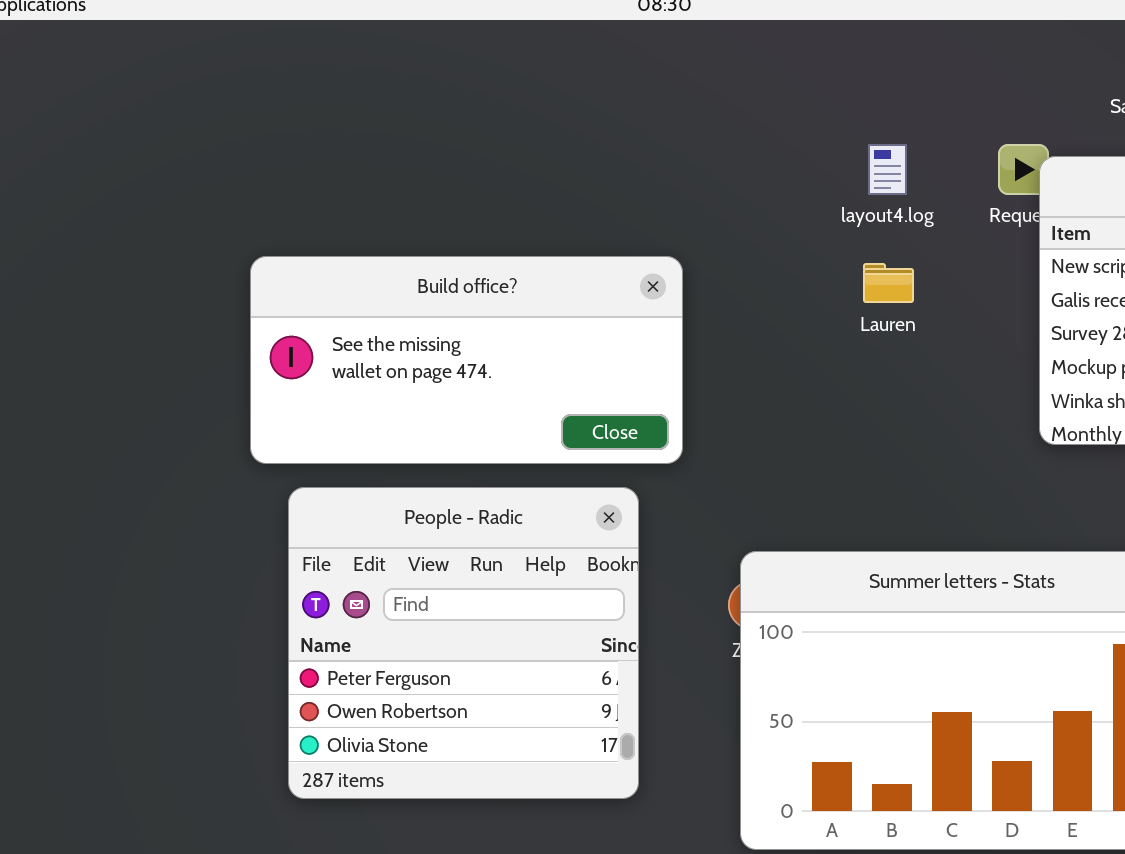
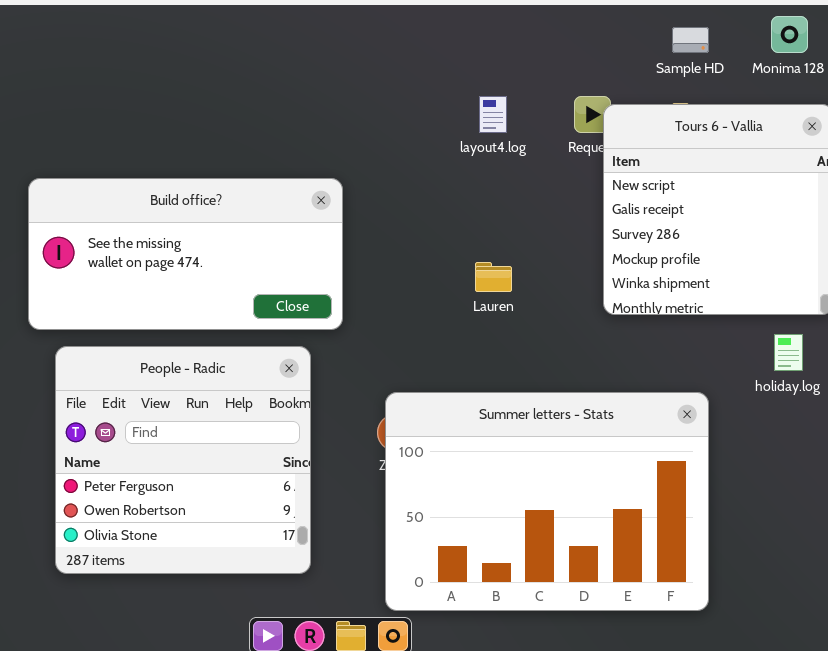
Lauren: [863,263,914,303] -> [475,262,512,292], moved

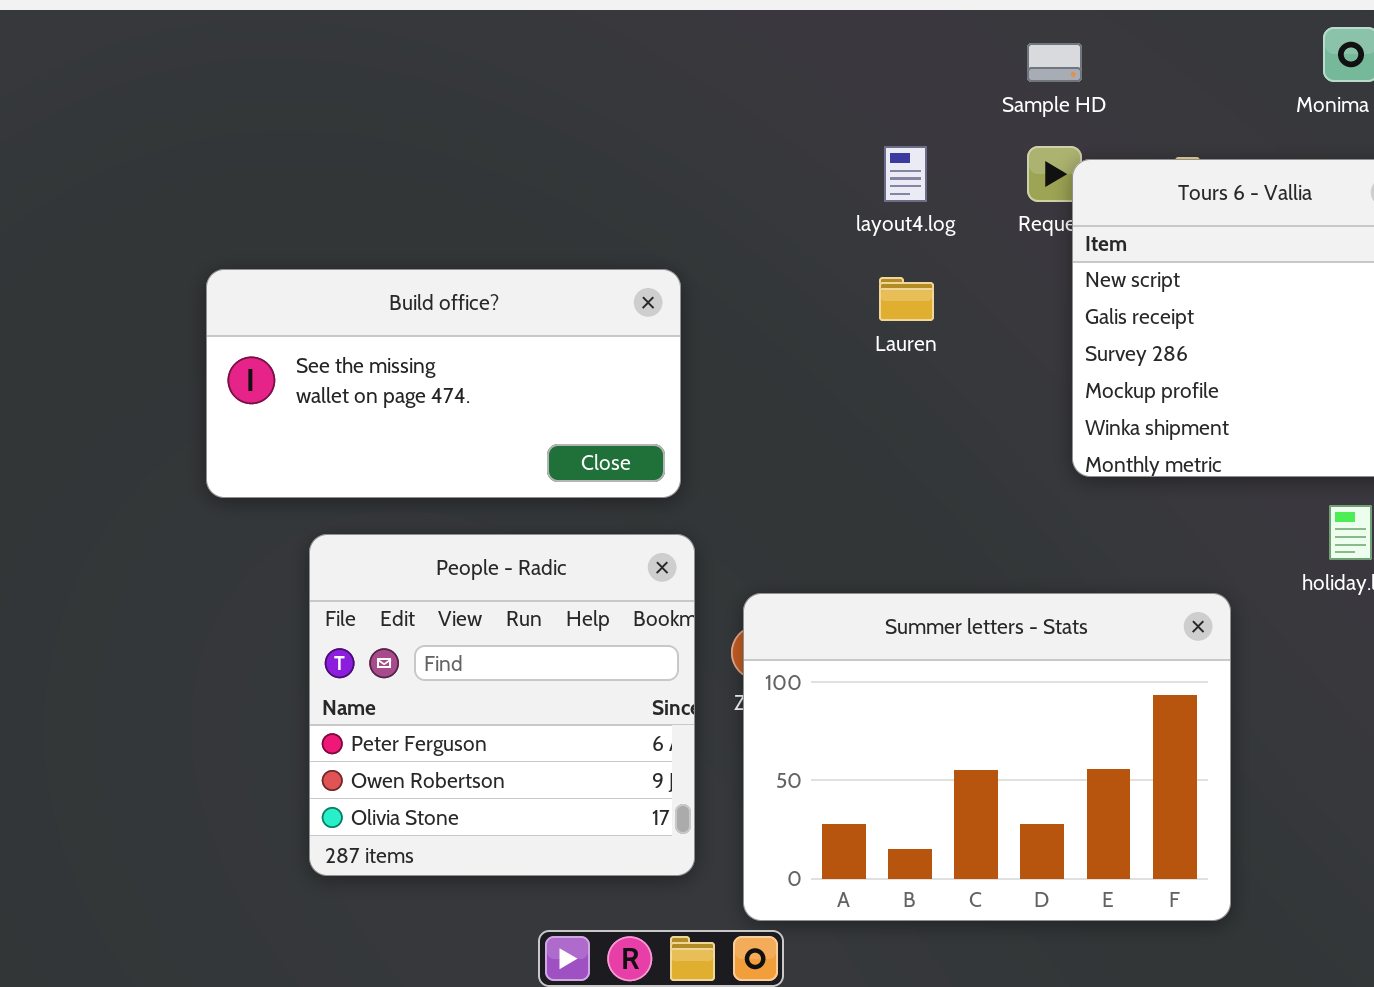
Sample HD: [672,27,709,53] -> [1027,43,1082,82], moved
Lauren: [475,262,512,292] -> [879,277,934,321], moved
People - Radic: [55,346,311,574] -> [309,534,695,876], moved

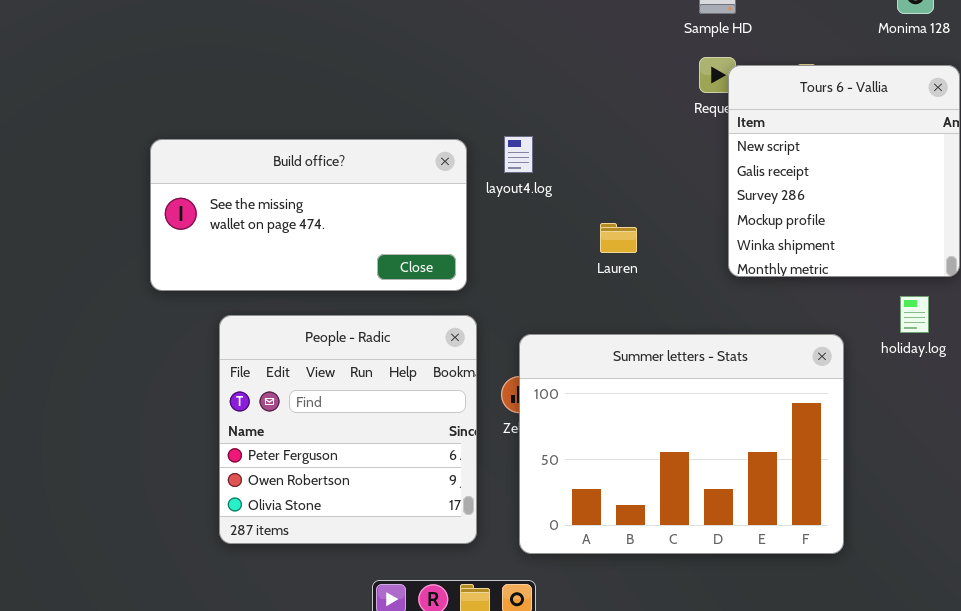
layout4.log: [884,146,927,202] -> [504,136,533,173], moved
Lauren: [879,277,934,321] -> [600,223,637,253], moved
Summer letters - Stats: [743,593,1231,921] -> [519,334,844,554], moved

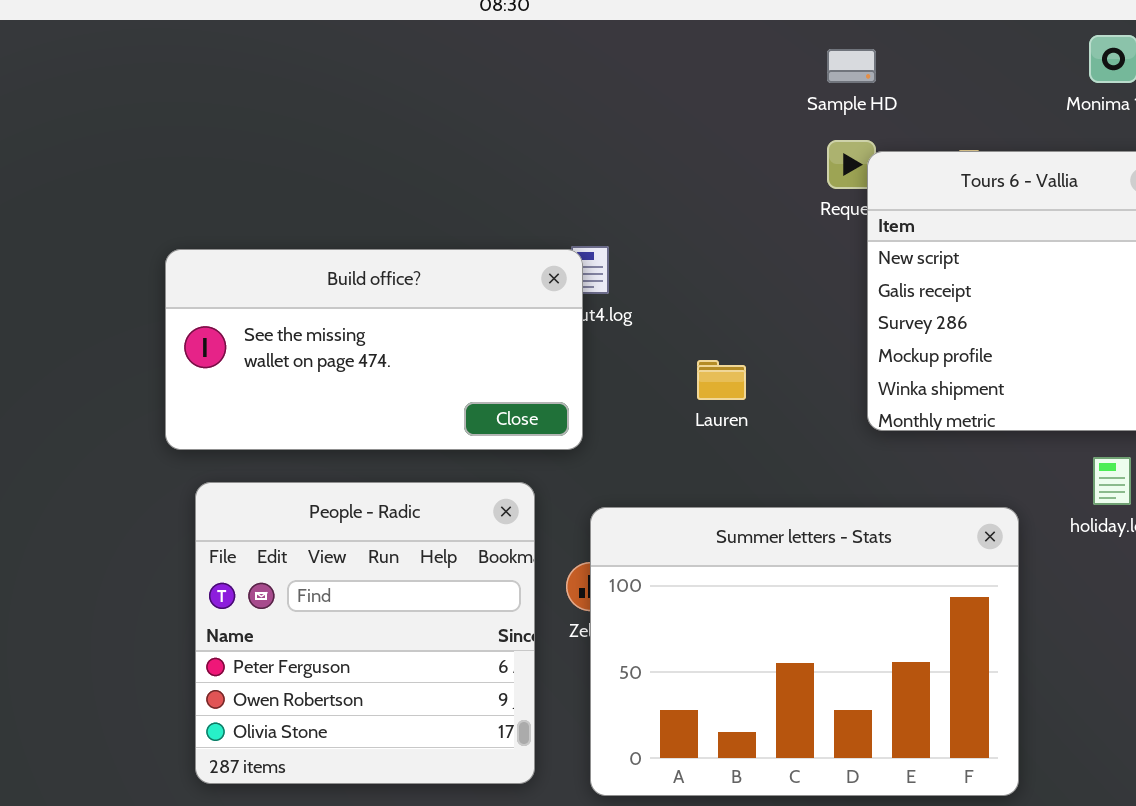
Build office?: [150,139,467,291] -> [165,249,583,450], moved

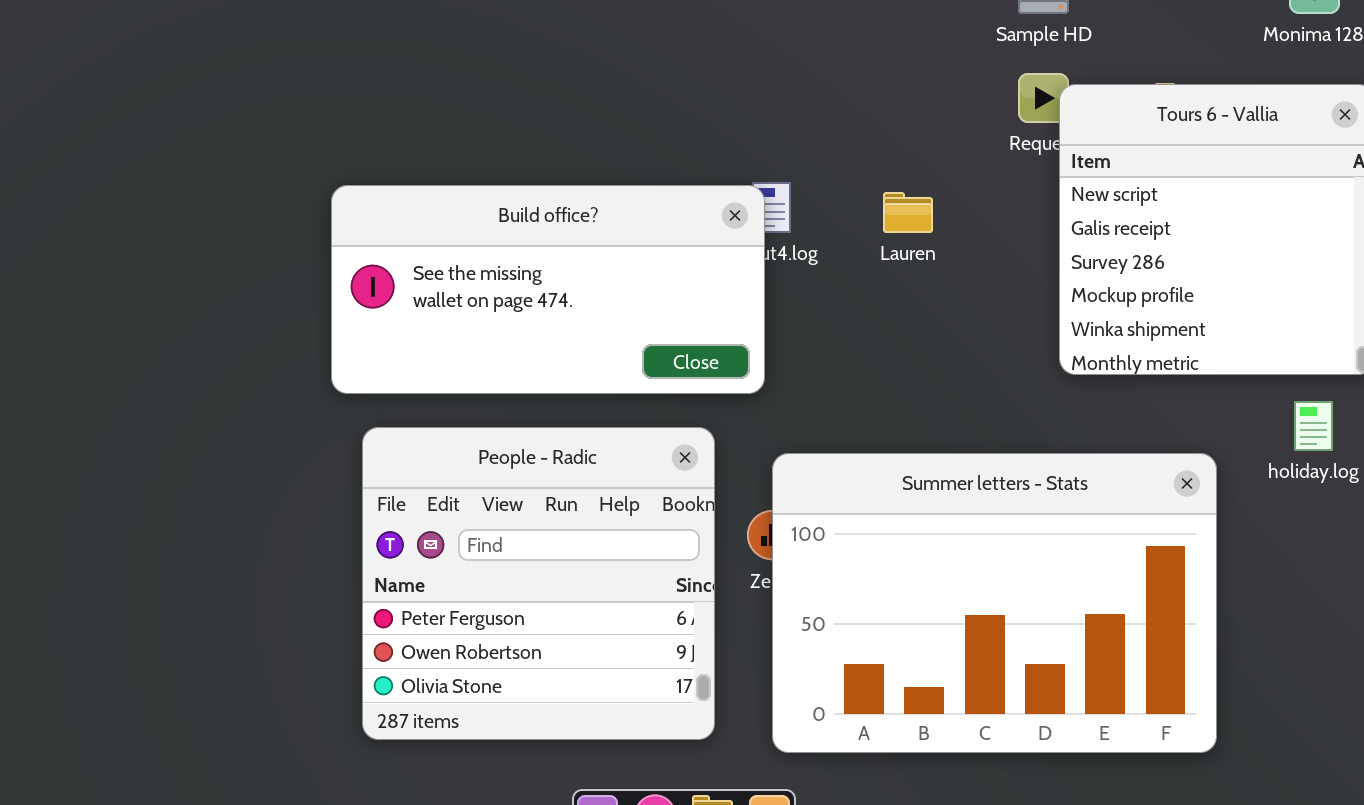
Lauren: [697,360,746,400] -> [883,192,933,233], moved

